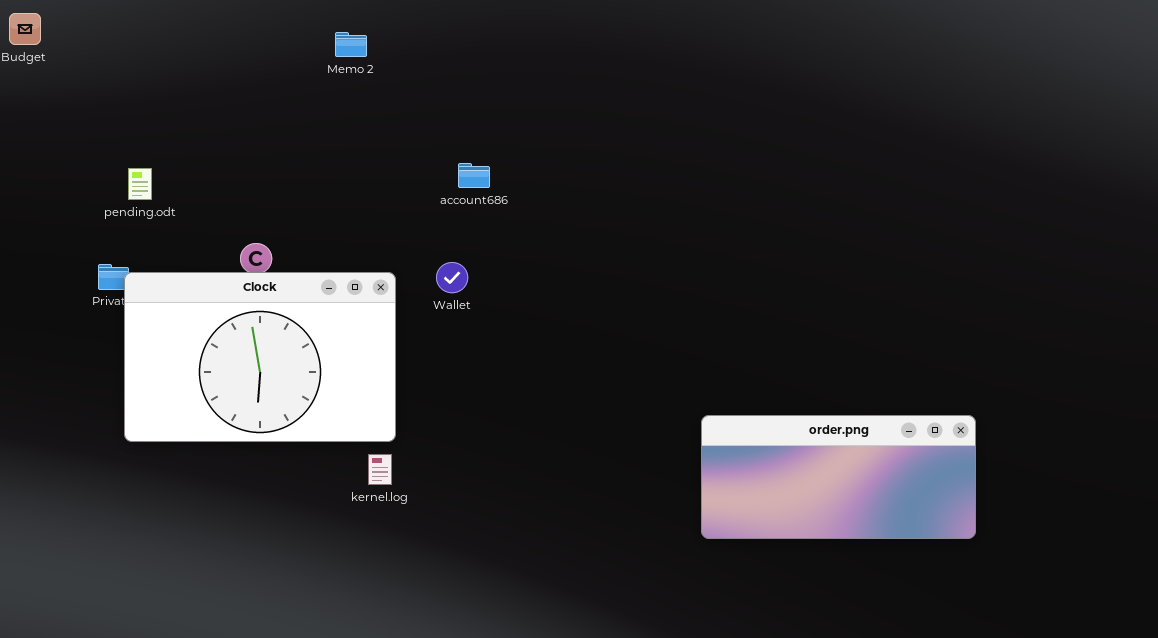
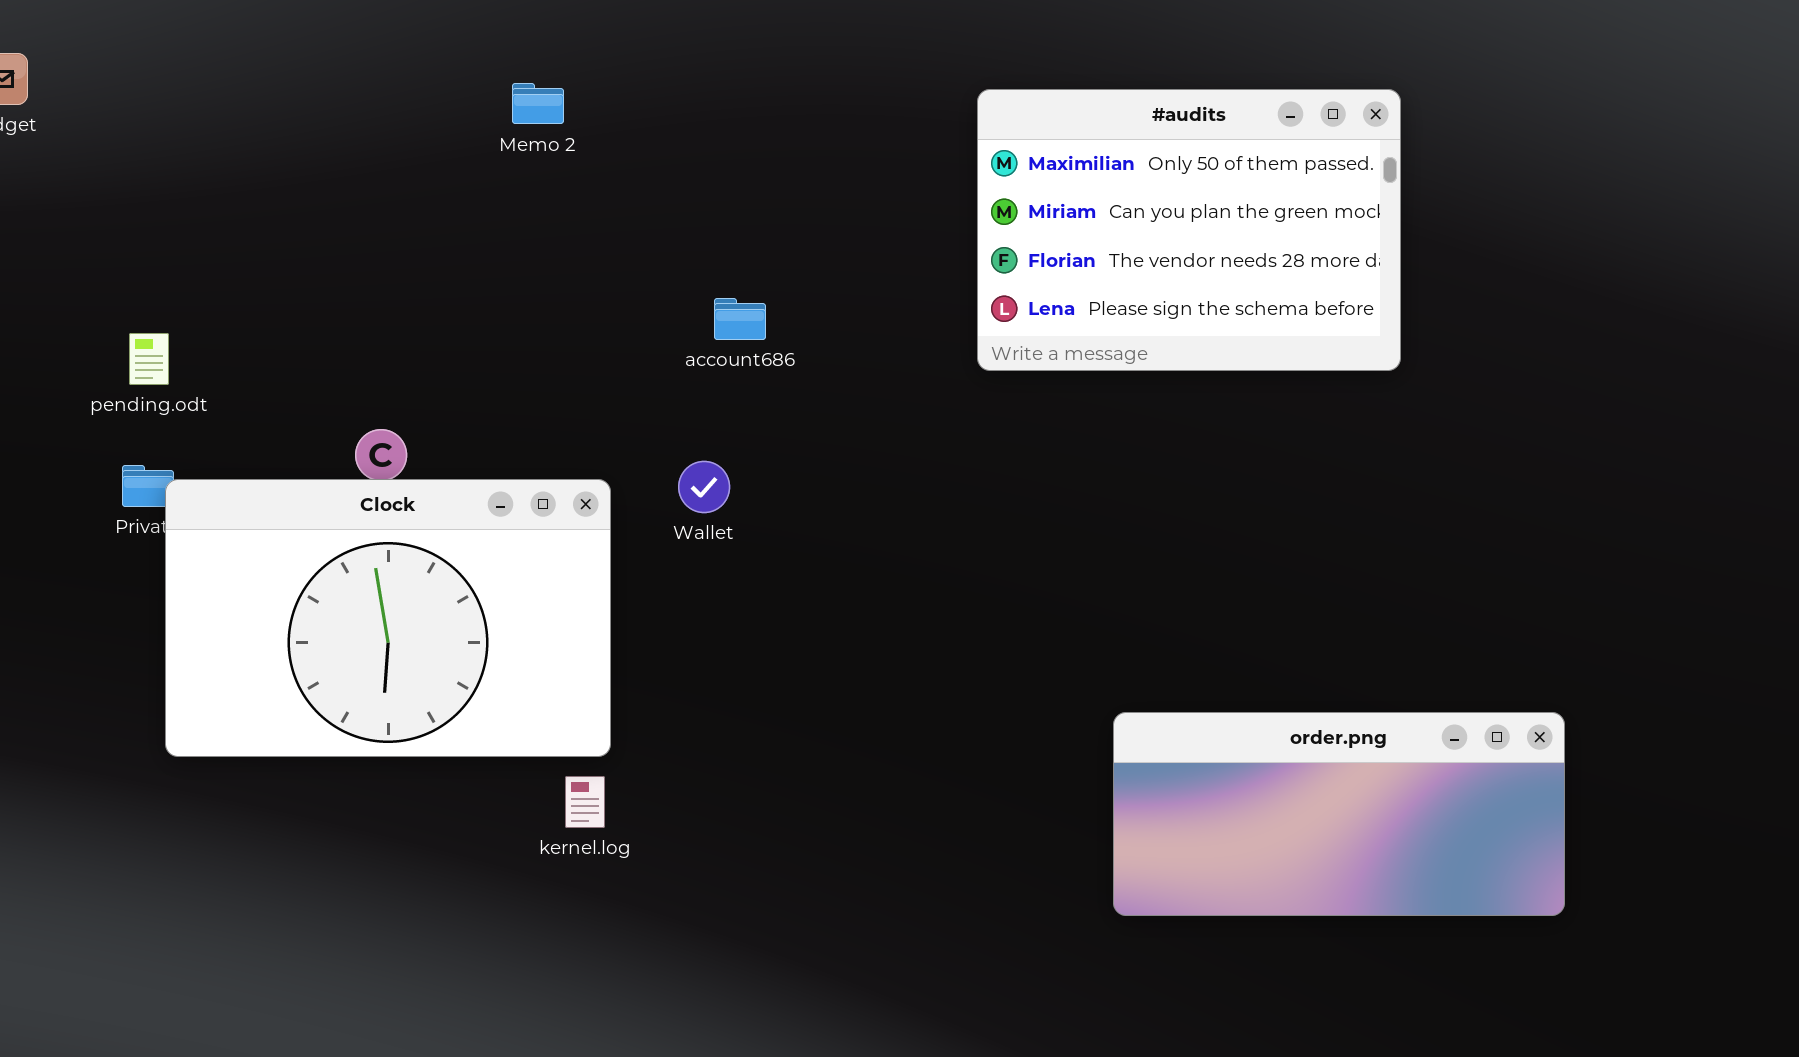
#audits: none -> [977,89,1401,371], opened
pending.odt: [128,168,152,200] -> [129,333,169,385], moved

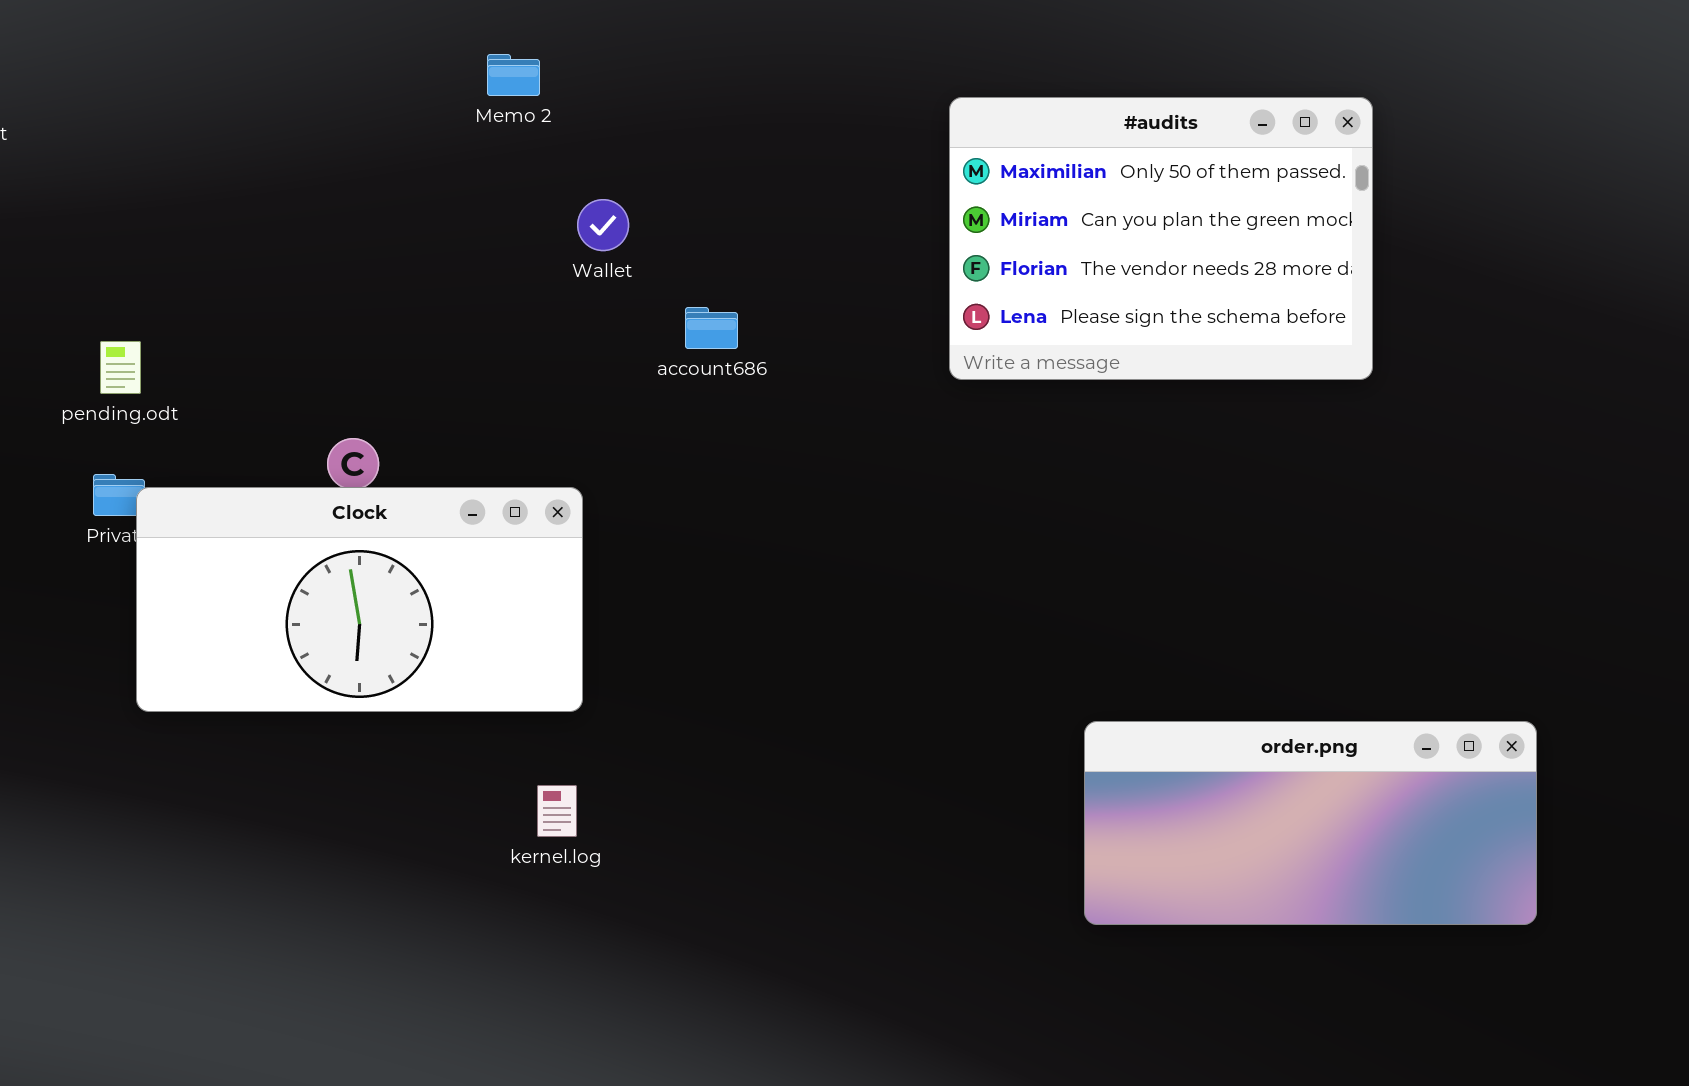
Memo 2: [512,83,564,124] -> [487,54,540,96], moved
Wallet: [678,461,730,513] -> [577,199,629,251], moved
Clock: [165,479,611,757] -> [136,487,583,712], resized

